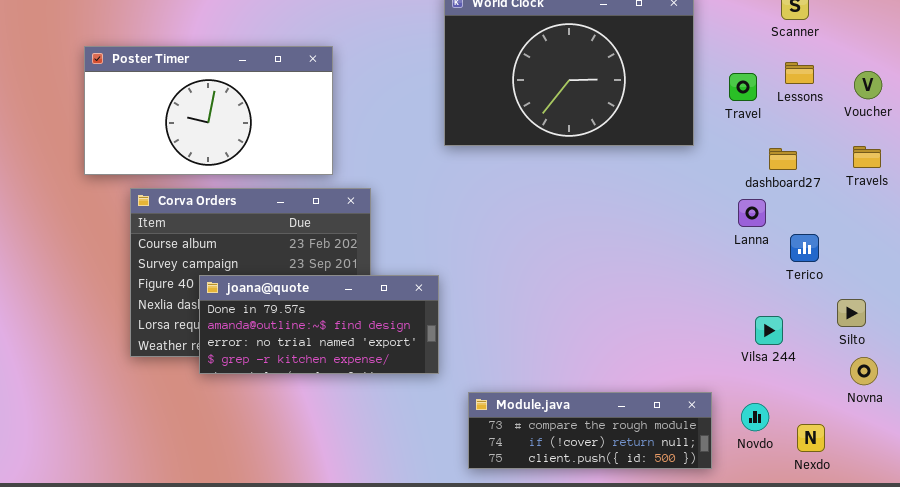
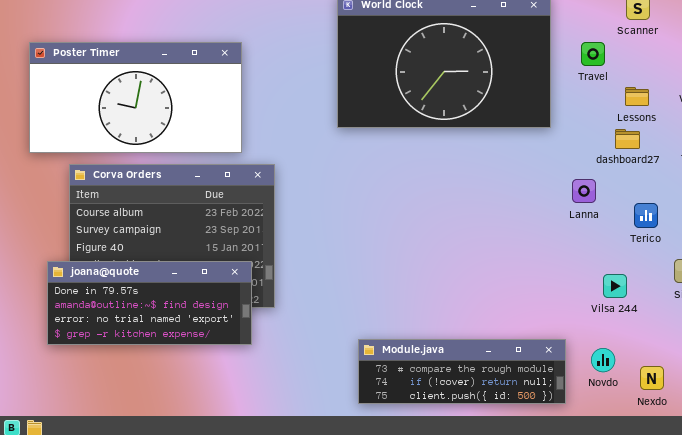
Lessons: [785,62,814,84] -> [625,87,649,106], moved
Travel: [729,73,757,101] -> [581,42,605,66], moved
Lanna: [738,199,766,227] -> [572,179,596,203], moved
joana@quote: [199,275,439,374] -> [47,261,252,345], moved

